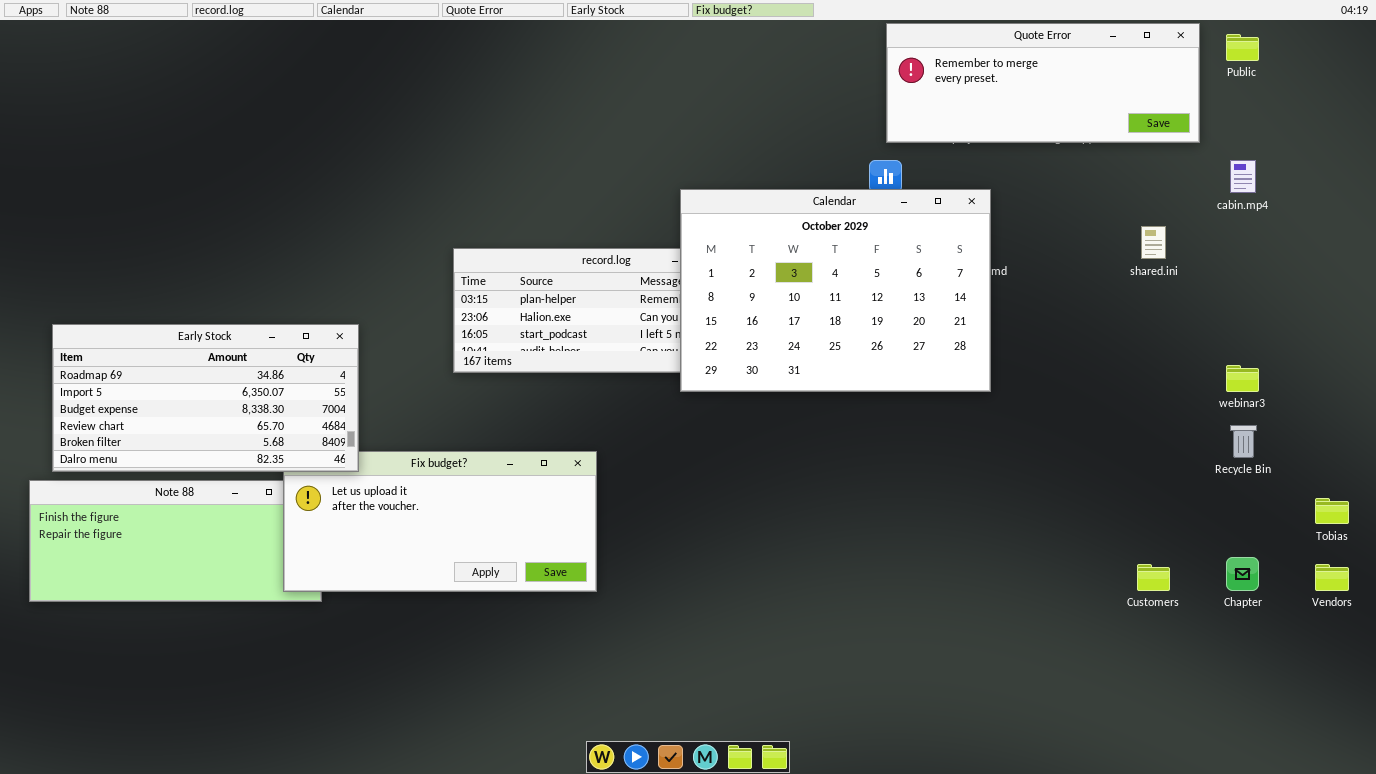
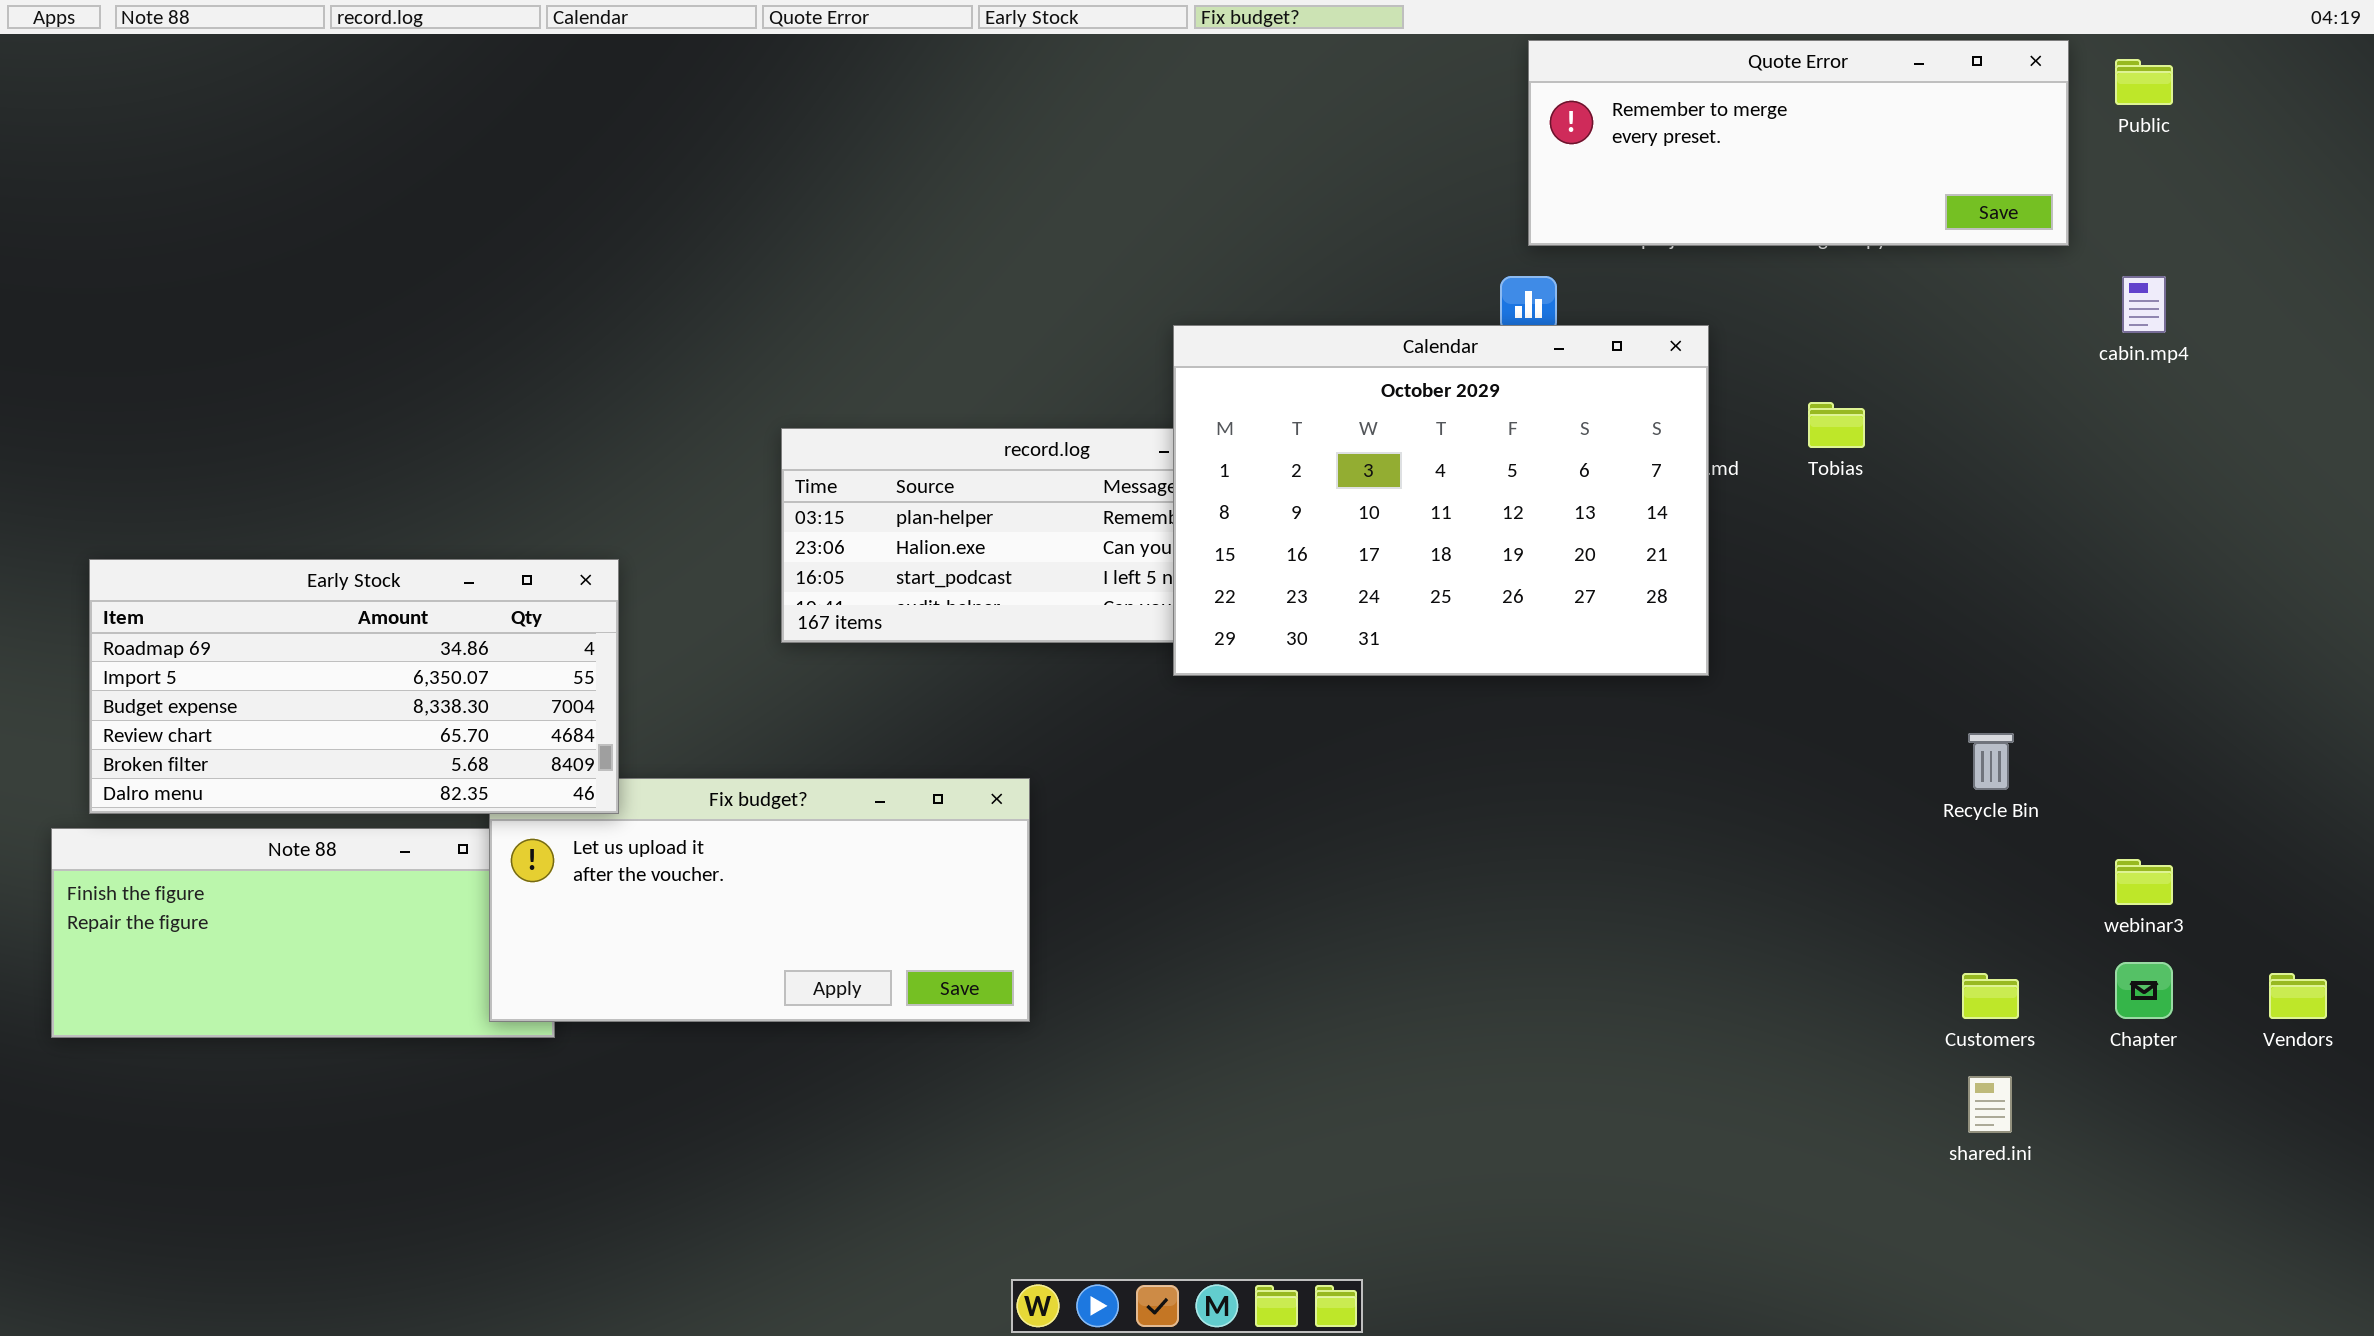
shared.ini: [1141,226,1166,259] -> [1968,1076,2012,1133], moved
webinar3: [1226,365,1259,392] -> [2115,859,2173,905], moved
Recycle Bin: [1230,425,1257,458] -> [1968,733,2014,790], moved
Tobias: [1315,498,1349,524] -> [1808,402,1865,448], moved

